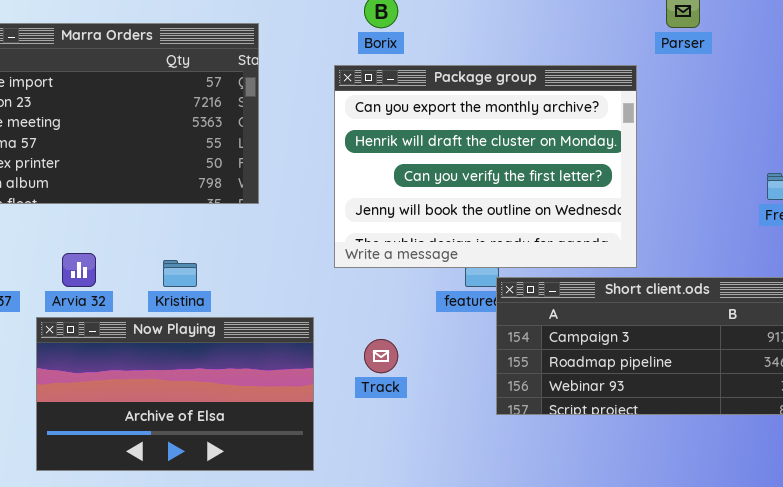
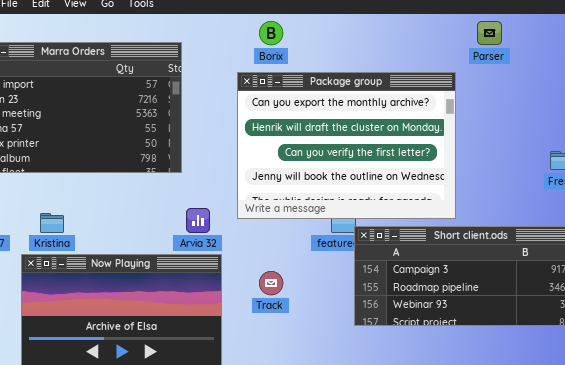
Arvia 32: [62,253,96,287] -> [186,208,210,233], moved
Kristina: [163,260,197,287] -> [40,213,64,233], moved

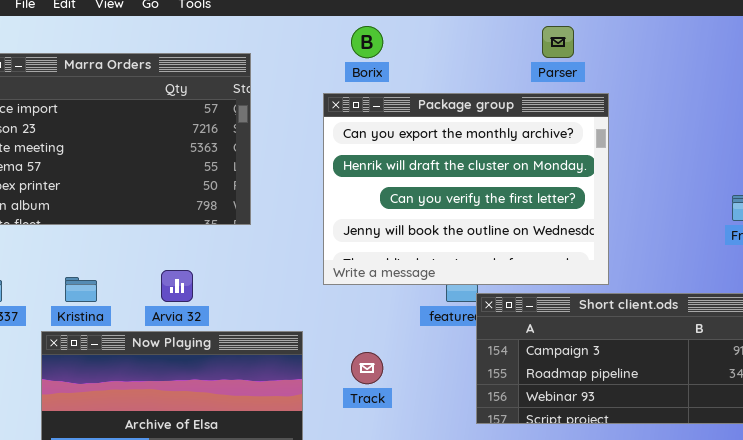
Parser: [477,21,502,45] -> [542,26,574,58], moved
Arvia 32: [186,208,210,233] -> [161,270,193,302], moved

